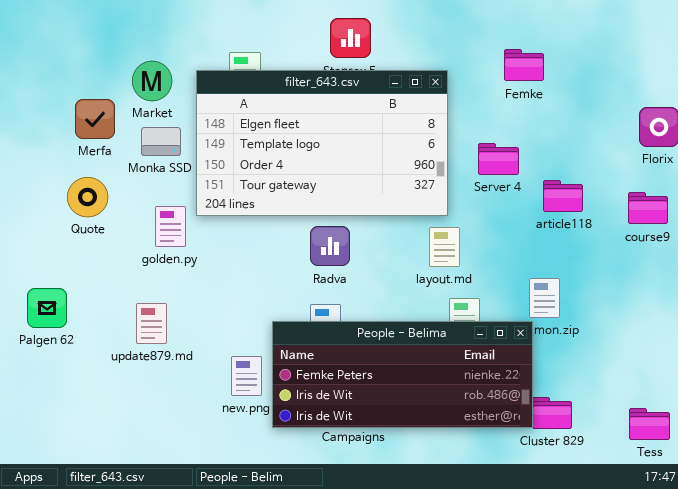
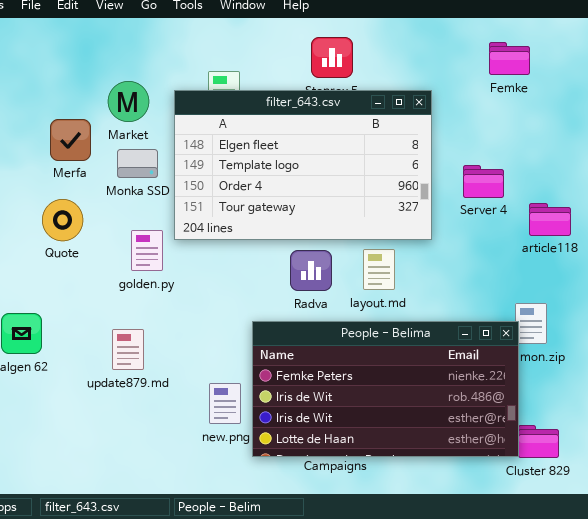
Femke: [504,49,544,81] -> [489,42,530,75], moved
layout.md: [429,227,460,267] -> [363,249,395,290], moved
People - Belima: [272,321,533,428] -> [252,321,519,457], resized

